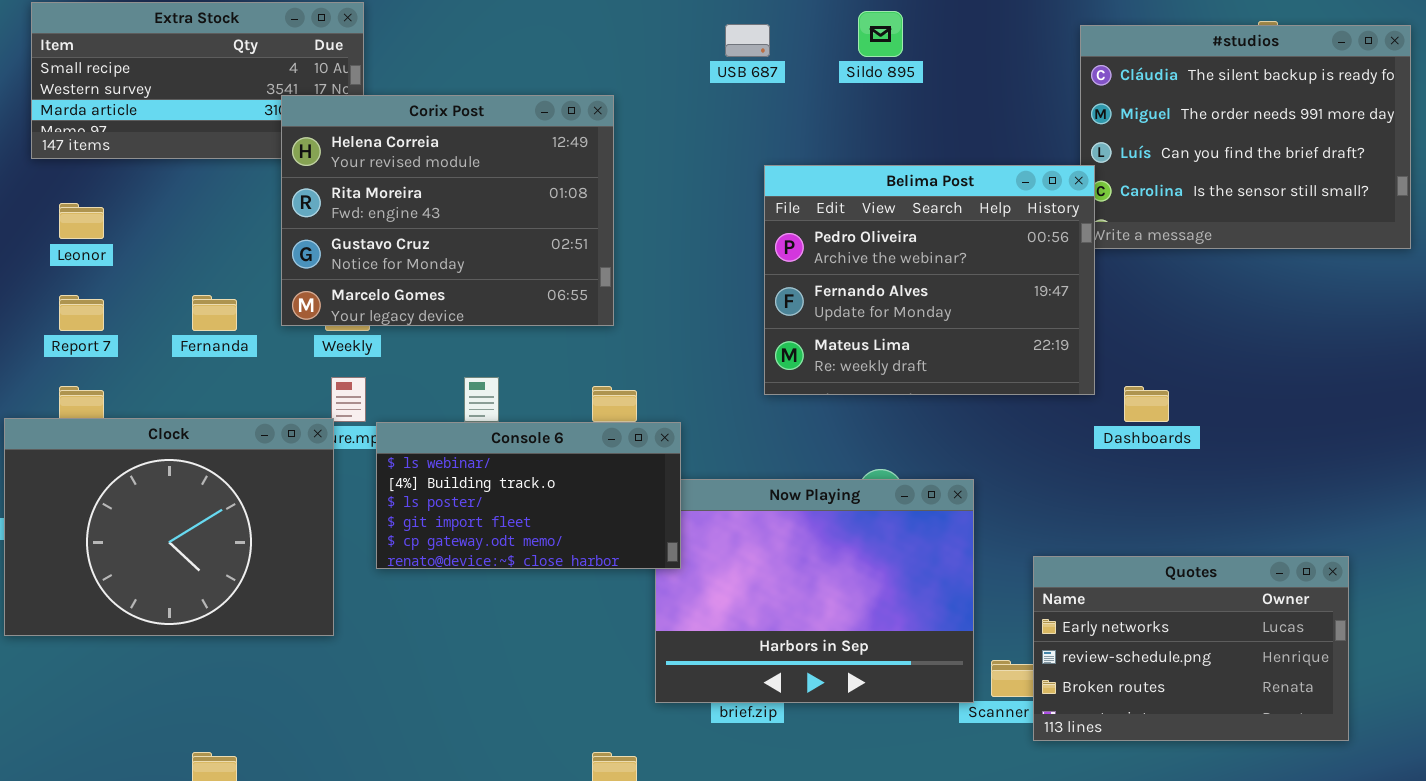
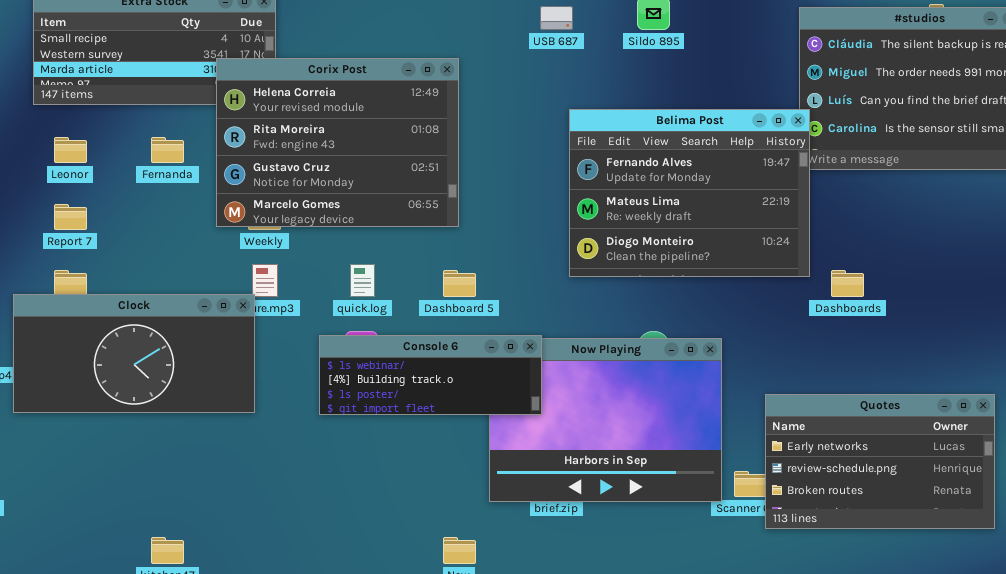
Belima Post: [764,165,1095,395] -> [569,109,810,277], scrolled down 1 row
Fernanda: [192,295,237,331] -> [151,137,184,163], moved
Clock: [4,418,334,636] -> [13,294,255,413], resized
Console 6: [376,422,681,569] -> [319,335,542,415], moved, resized

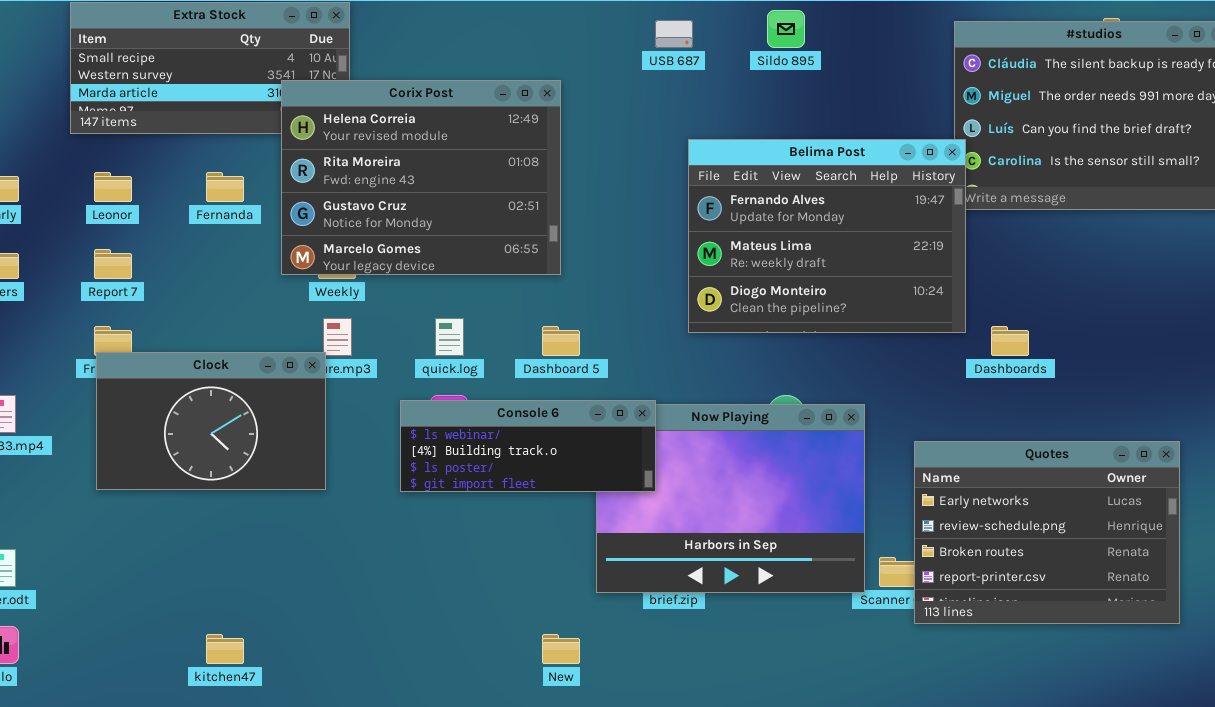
Clock: [13,294,255,413] -> [96,352,326,490], resized
Quotes: [765,394,995,529] -> [914,441,1180,624], resized

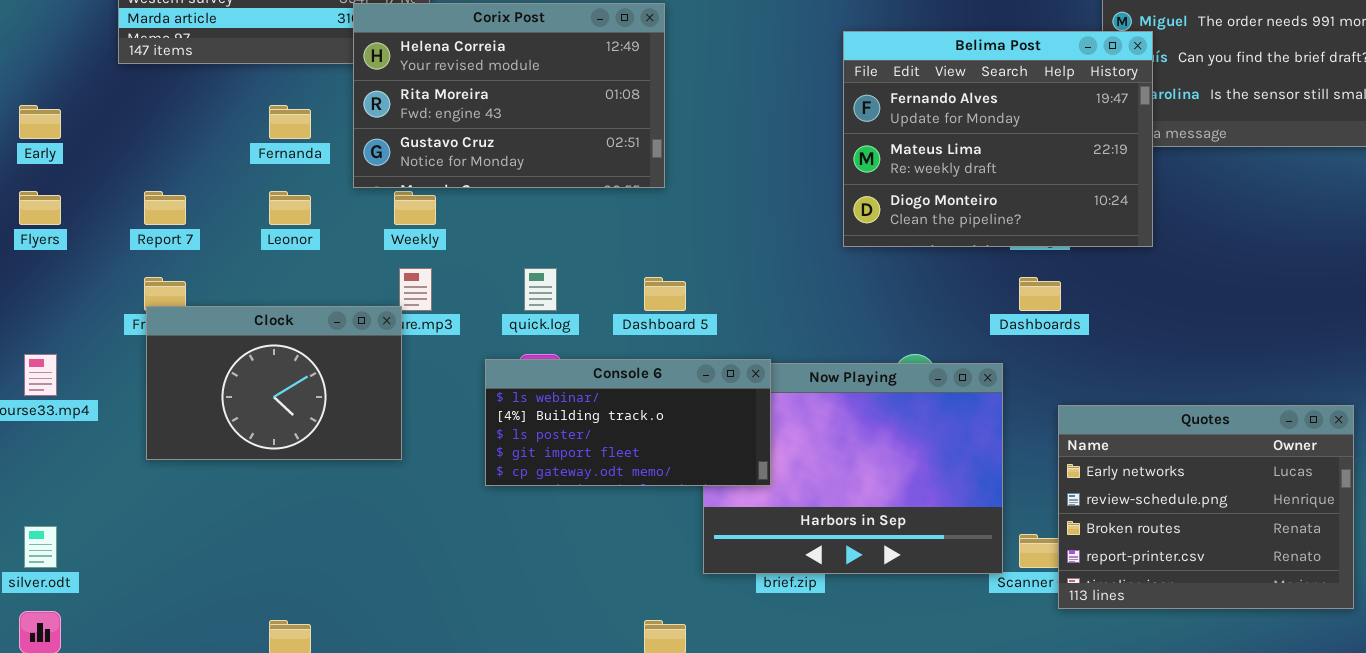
Corix Post: [281,80,561,275] -> [353,3,665,188], resized
Belima Post: [688,139,966,333] -> [843,31,1153,247], moved
Leonor: [94,172,132,202] -> [269,191,311,225], moved
Dashboards: [991,326,1029,356] -> [1019,277,1061,311], moved
Console 6: [400,400,656,492] -> [485,359,771,486], resized

